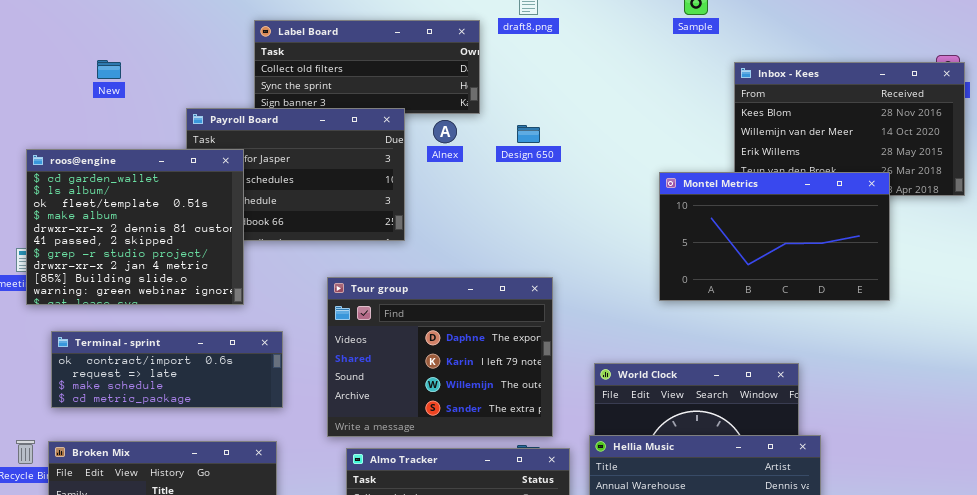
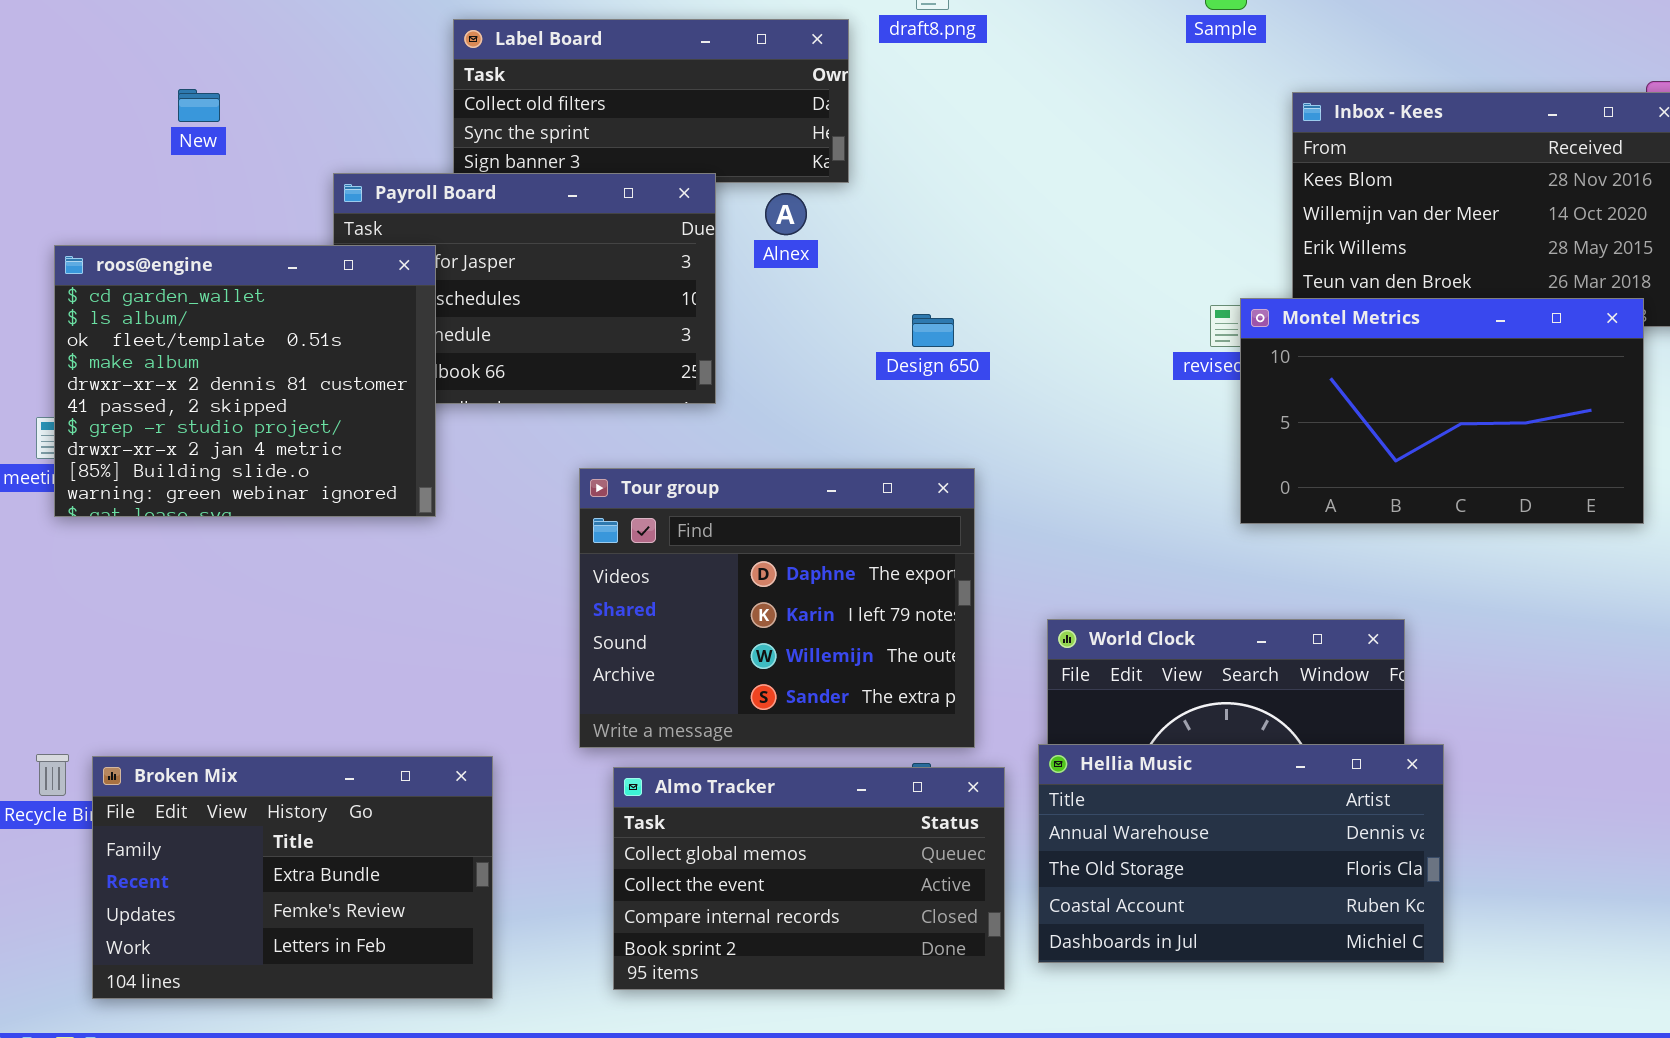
Design 650: [517,125,540,143] -> [912,314,954,347], moved
Montel Metrics: [659,172,890,301] -> [1240,298,1644,524], moved
Terminal - sprint: [51,331,283,408] -> none, closed

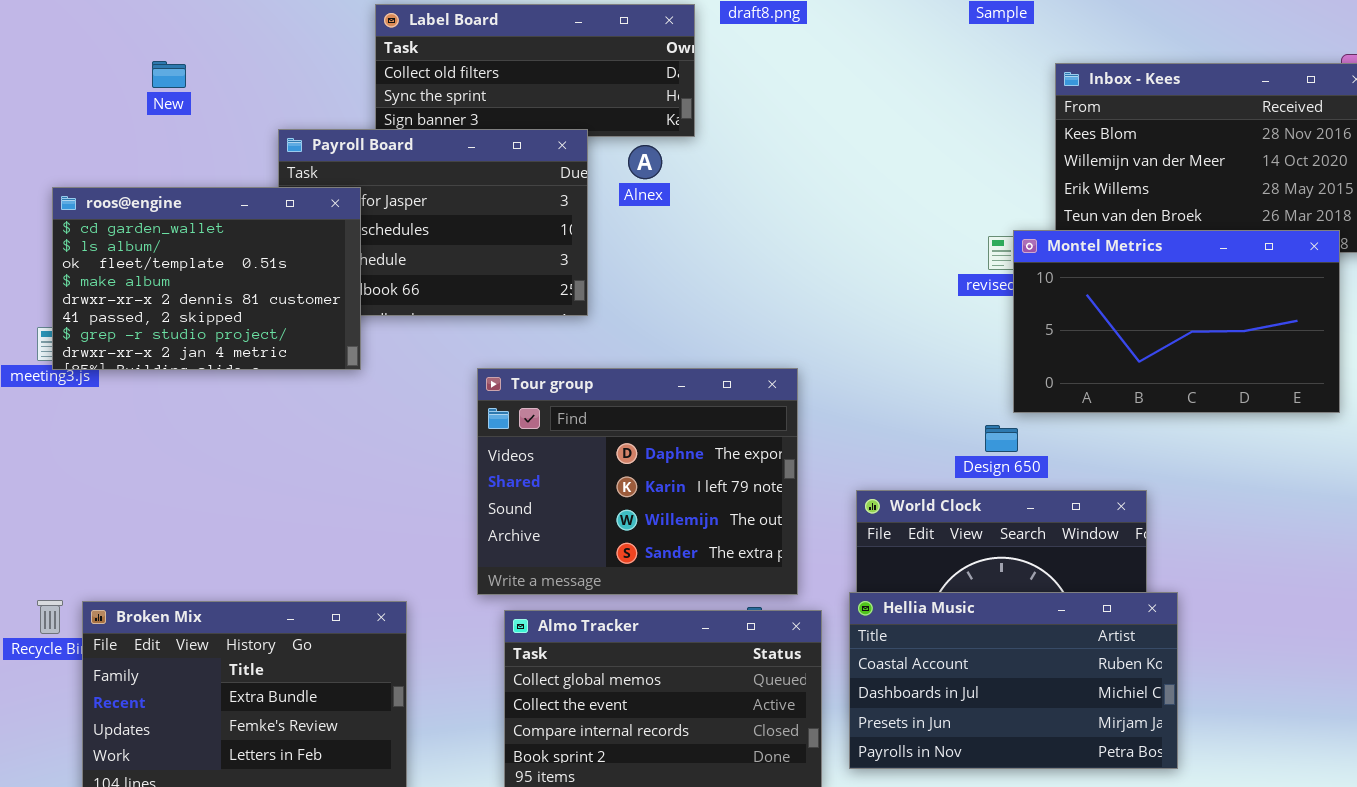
roos@engine: [54,245,436,517] -> [52,187,361,370], resized
Design 650: [912,314,954,347] -> [985,425,1018,452], moved
Hellia Music: [1038,744,1444,963] -> [849,592,1178,769], scrolled down 2 rows

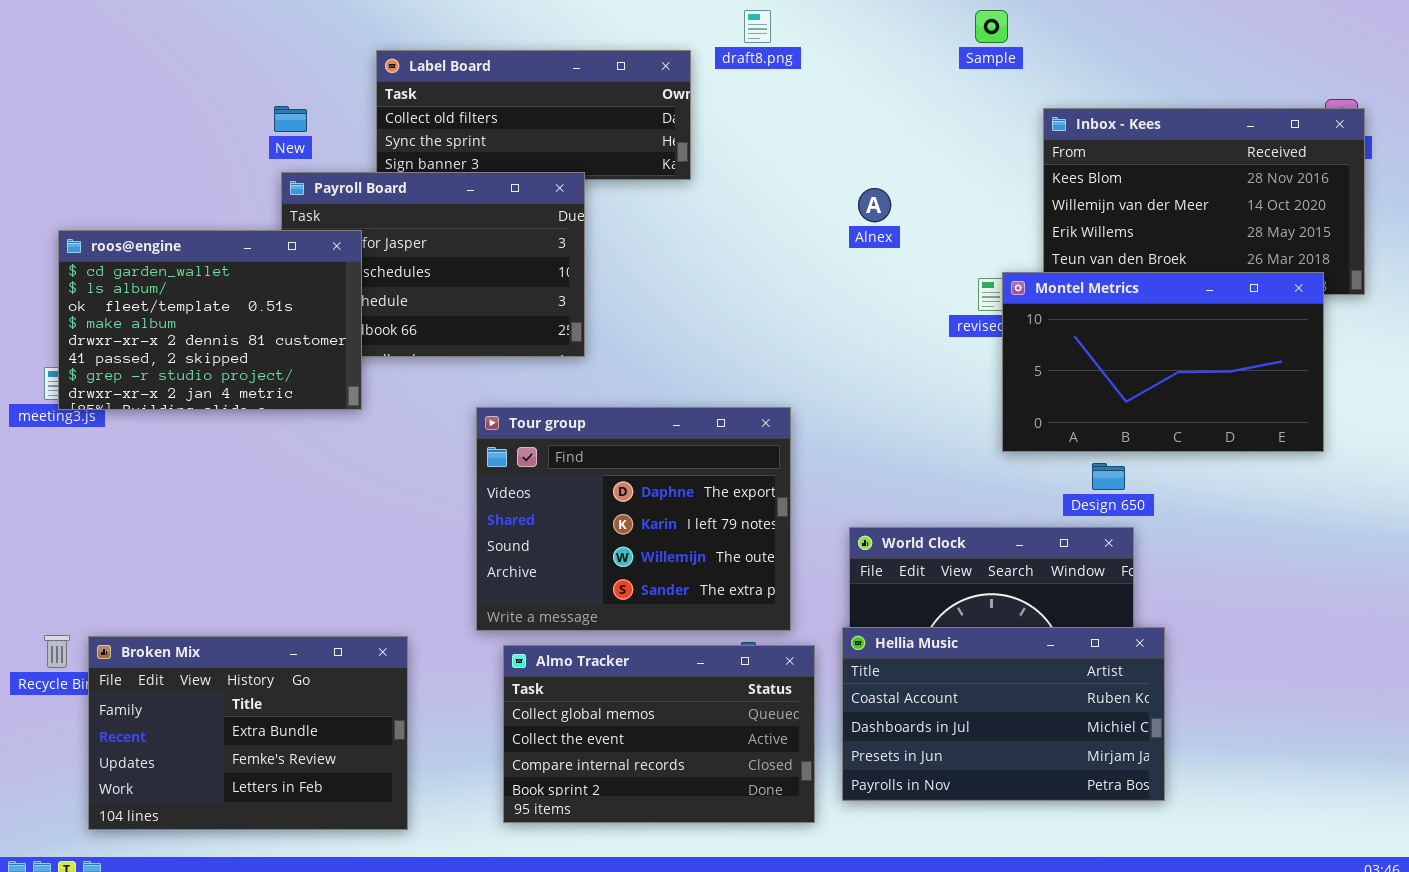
New: [152,61,186,88] -> [274,106,307,132], moved
Alnex: [628,145,662,179] -> [858,188,891,222], moved
Design 650: [985,425,1018,452] -> [1092,463,1125,490], moved

